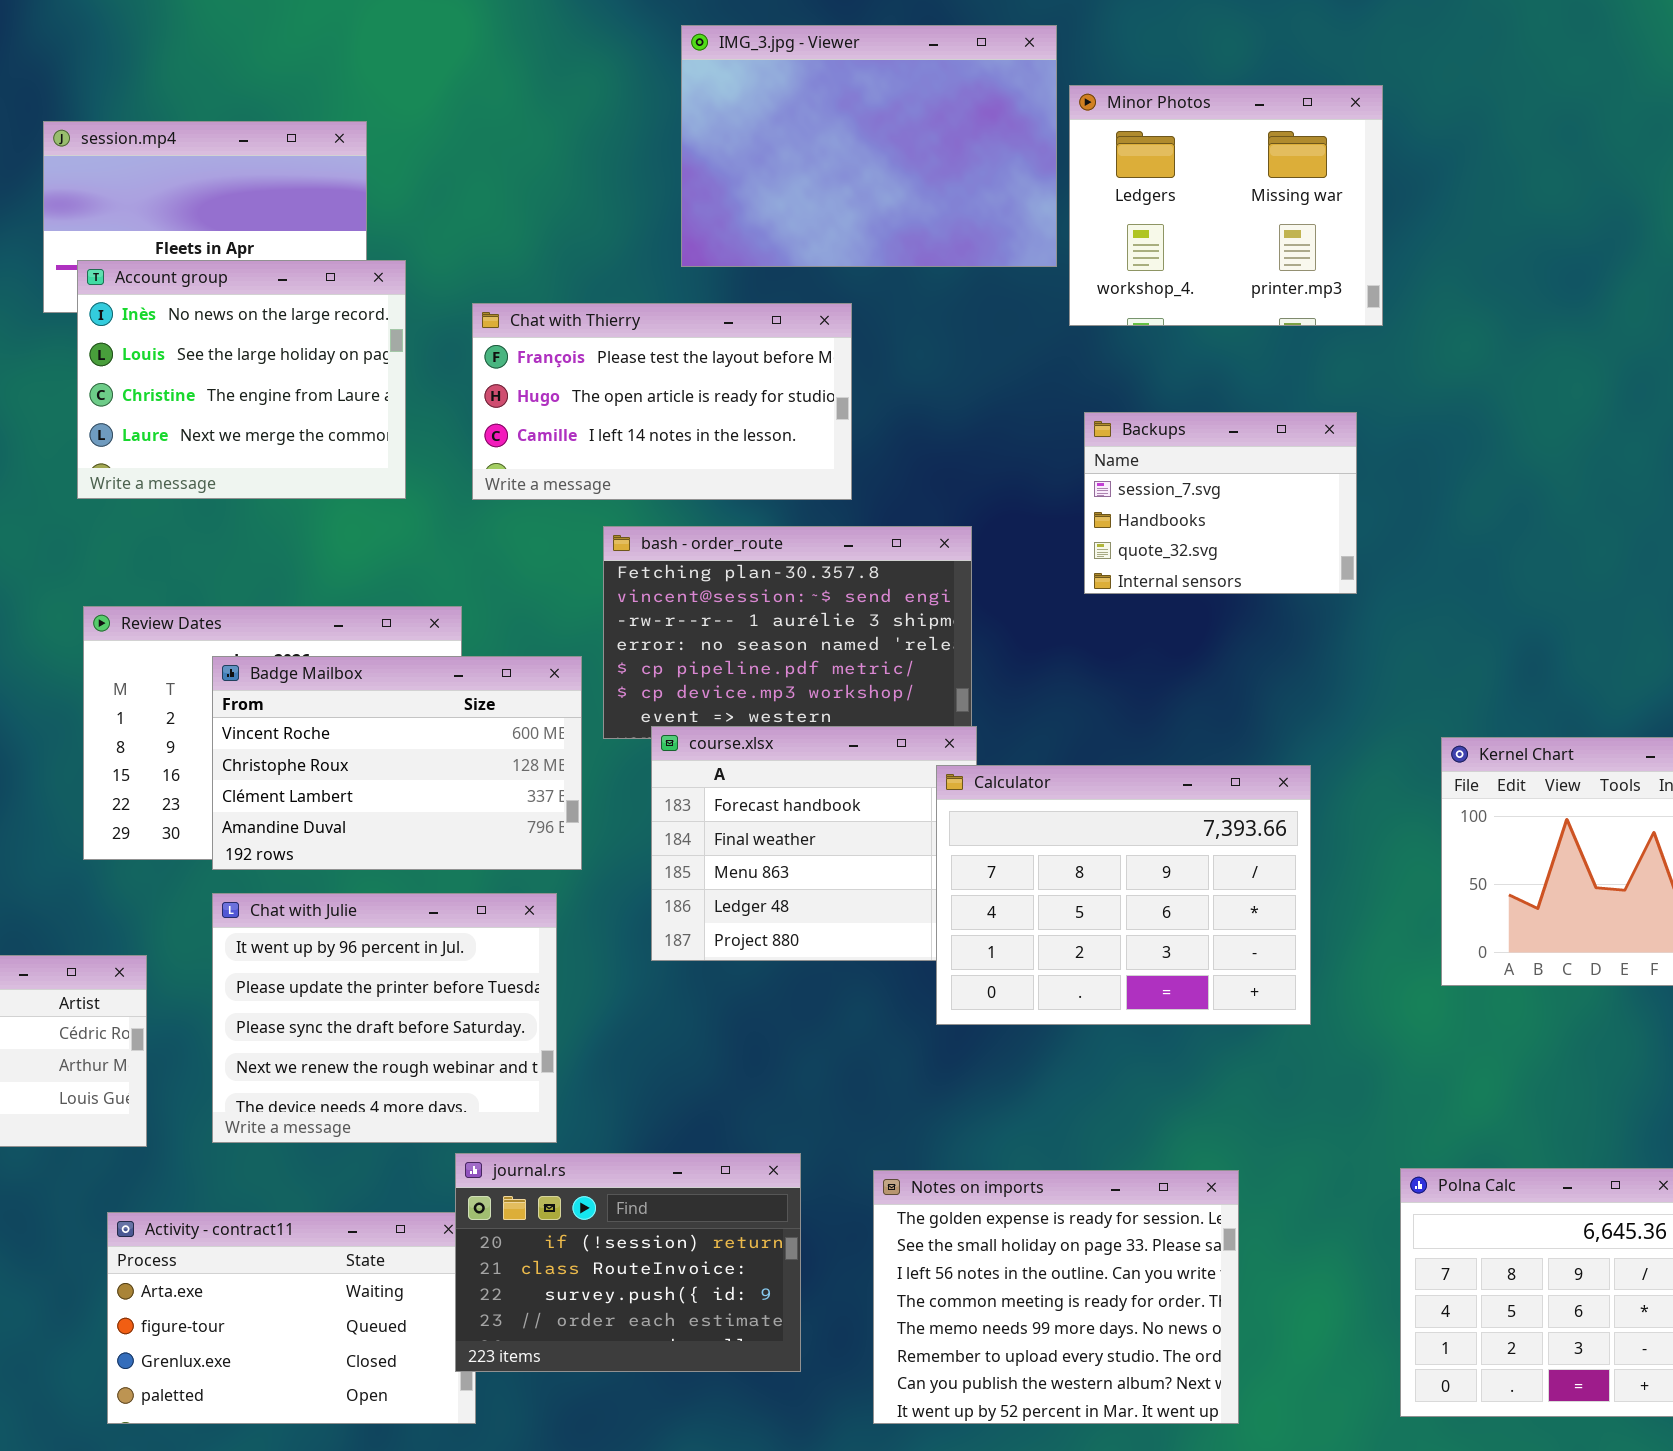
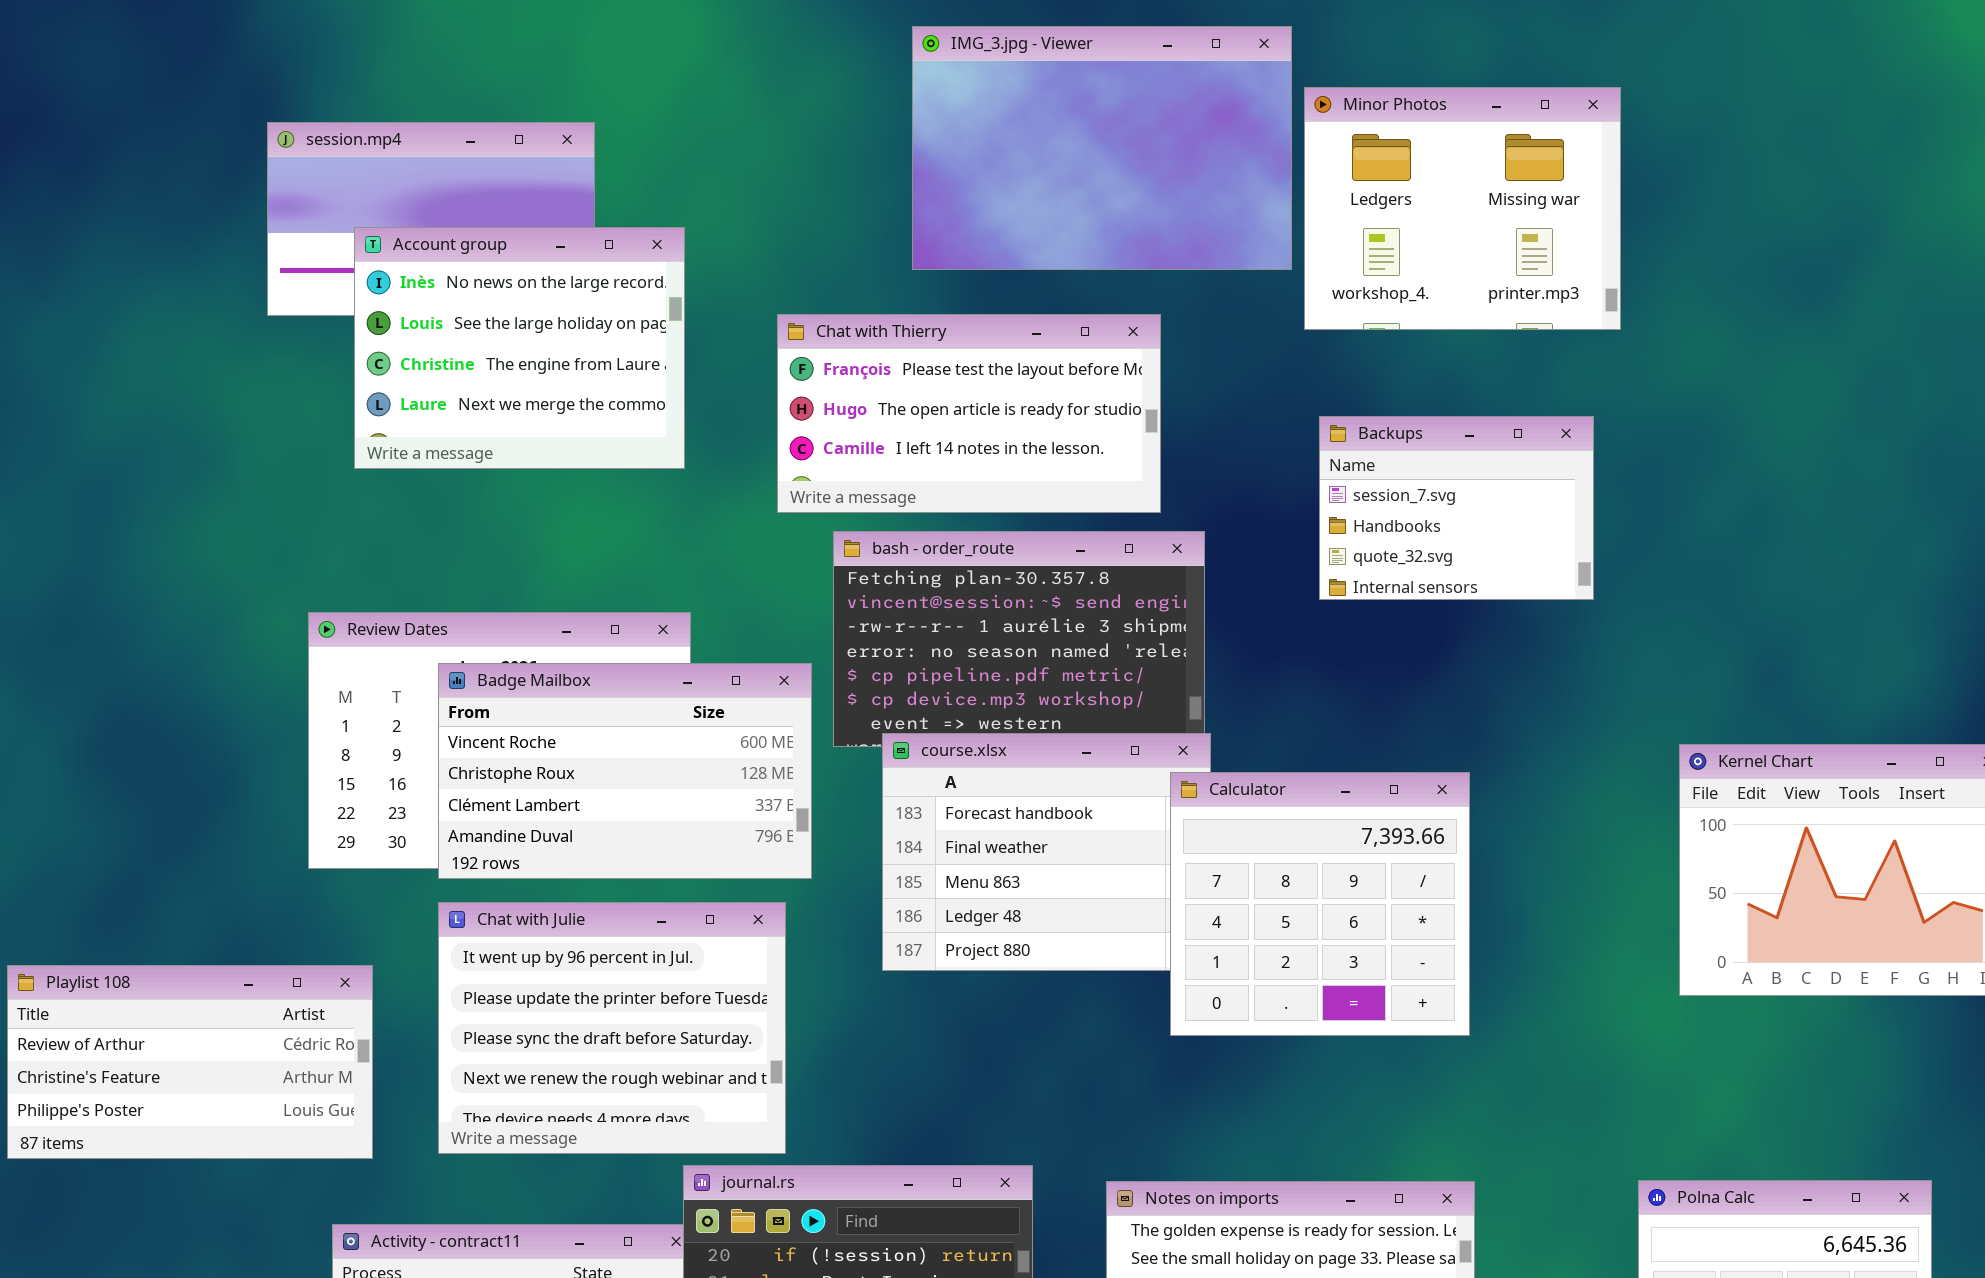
Account group: [77,260,406,499] -> [354,227,685,469], moved
Chat with Thierry: [472,303,852,500] -> [777,314,1161,513], moved
Calculator: [936,765,1311,1025] -> [1170,772,1470,1036], resized

